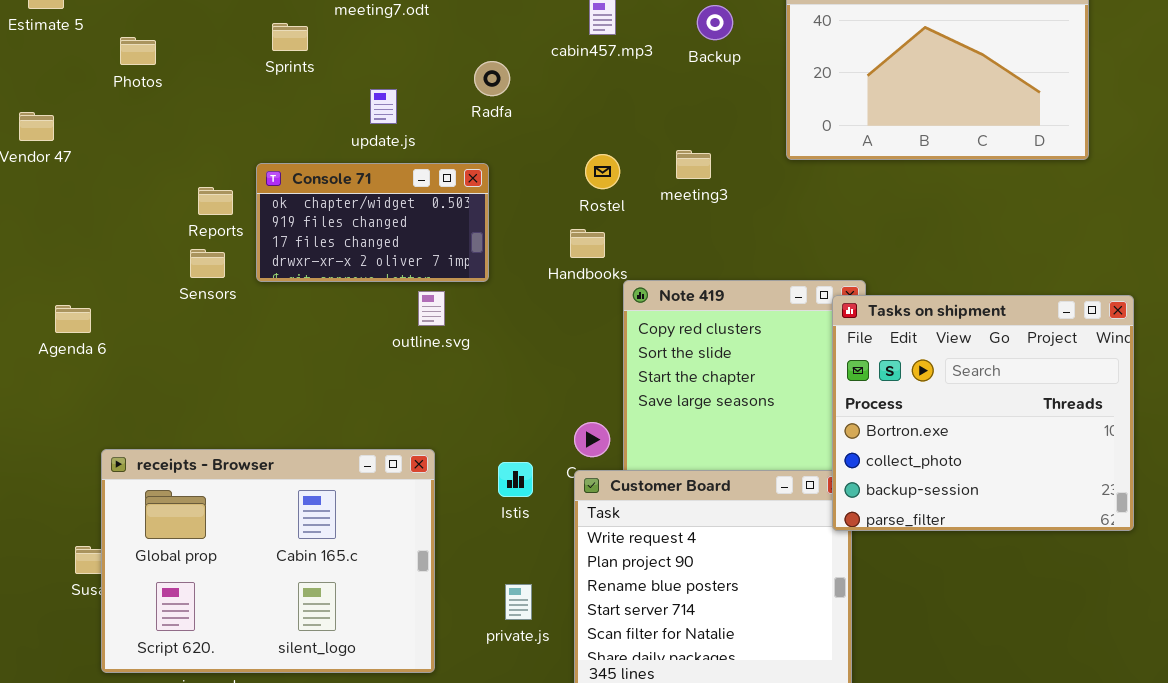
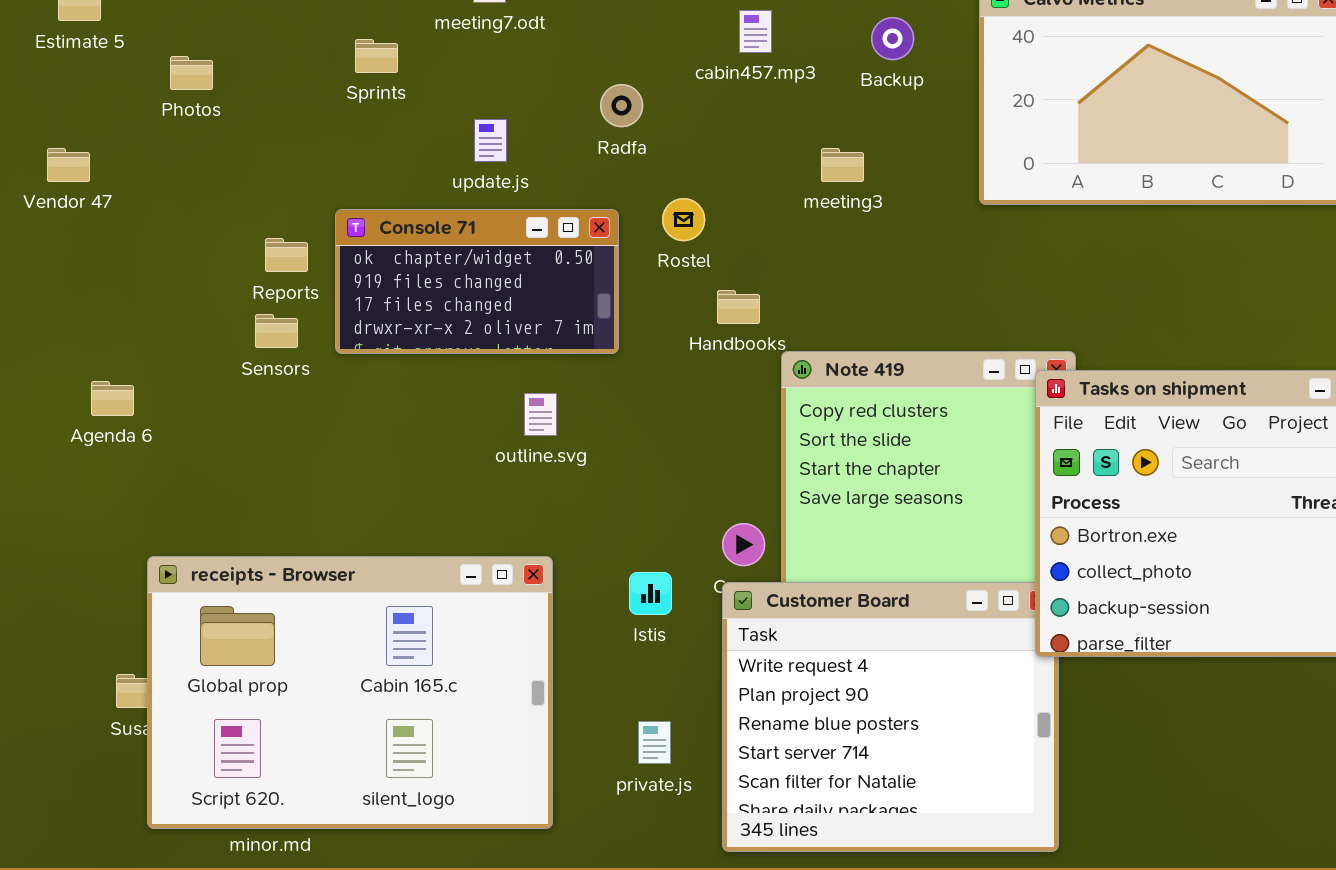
meeting3: [676,150,711,179] -> [821,148,864,182], moved
Rostel: [585,154,620,189] -> [662,198,705,241], moved
outline.svg: [418,291,445,326] -> [524,393,557,436], moved

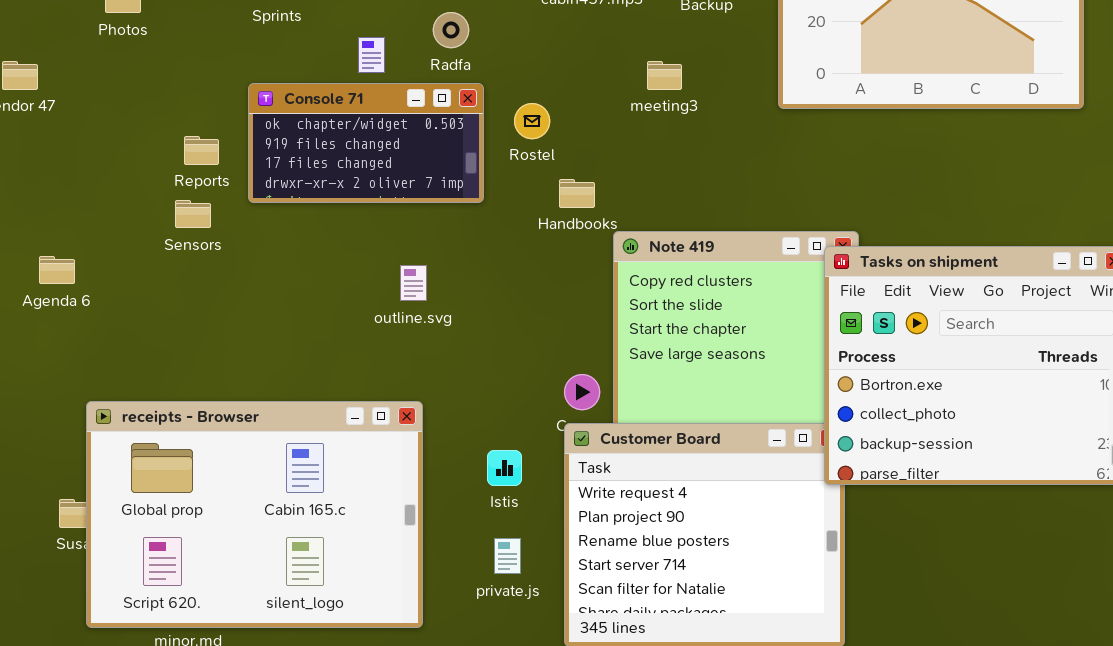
Radfa: [600,84,643,127] -> [433,12,469,48], moved
Console 71: [335,209,619,354] -> [248,83,484,203], moved
Istis: [629,572,672,615] -> [487,450,522,486], moved

